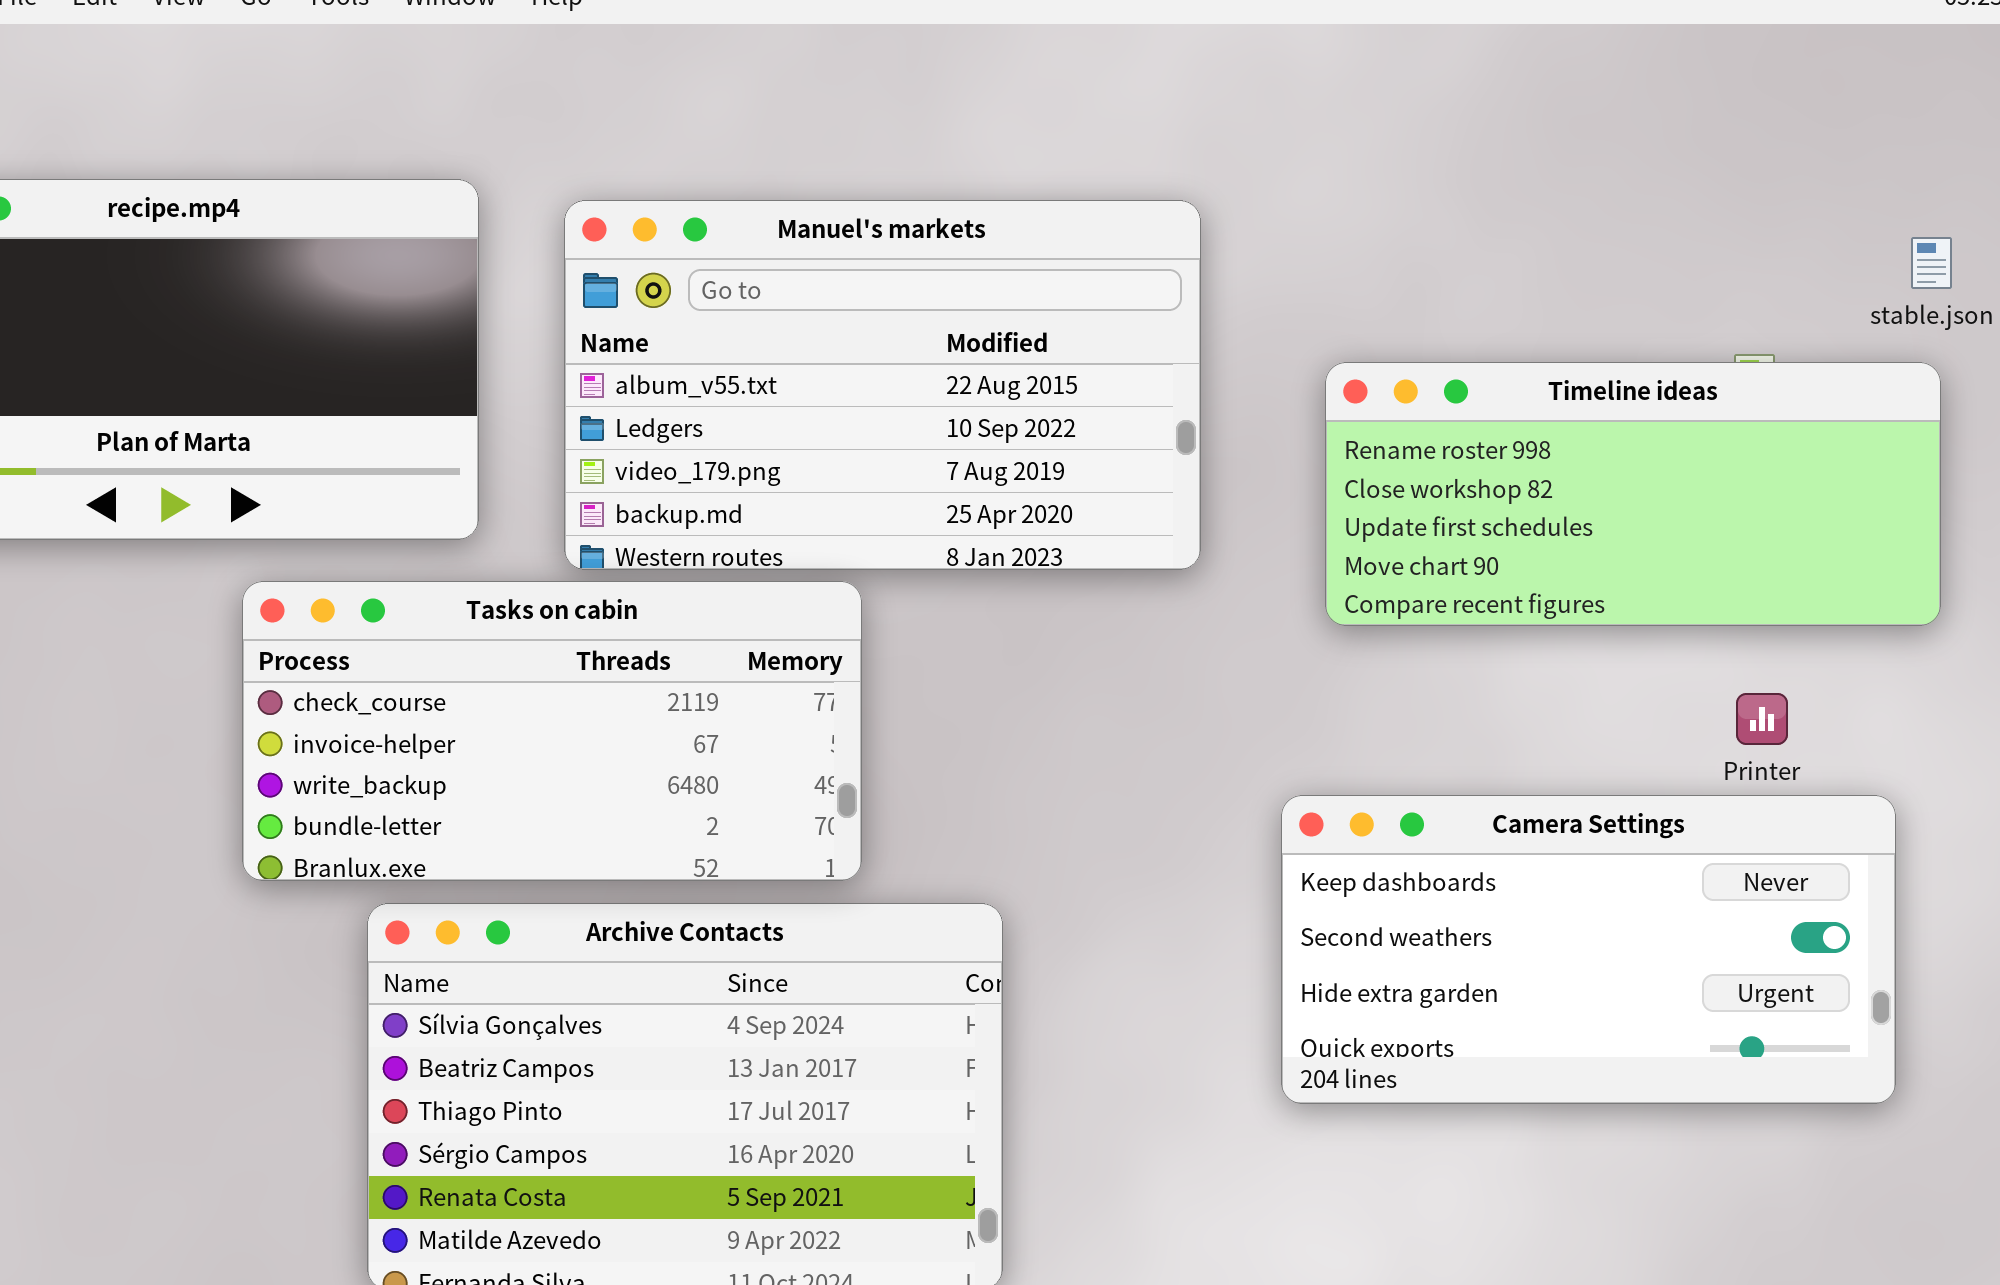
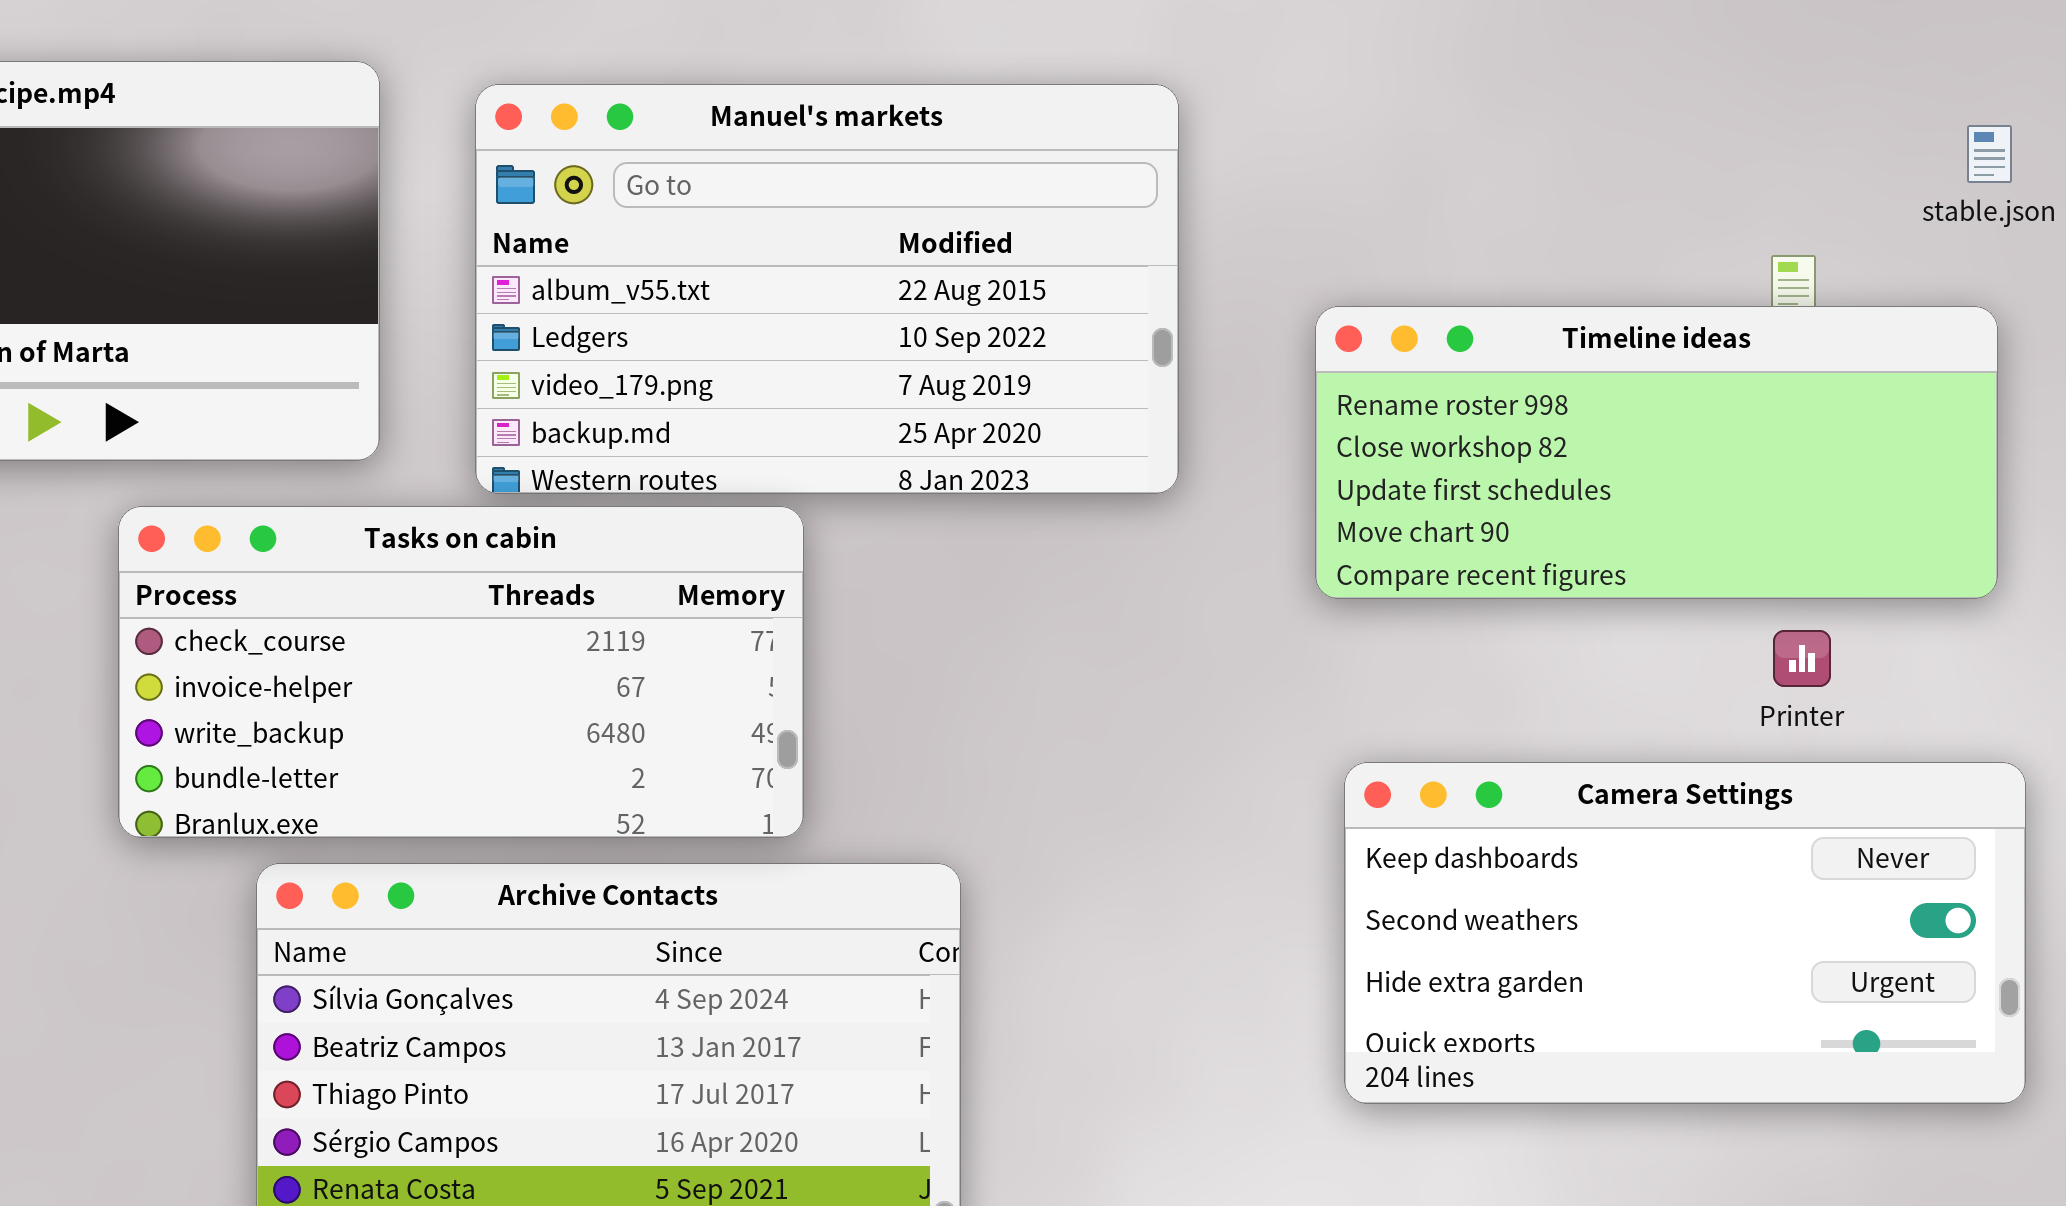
Timeline ideas: [1325,362,1941,626] -> [1315,306,1998,599], moved
Camera Settings: [1281,795,1896,1104] -> [1344,762,2026,1104], moved

